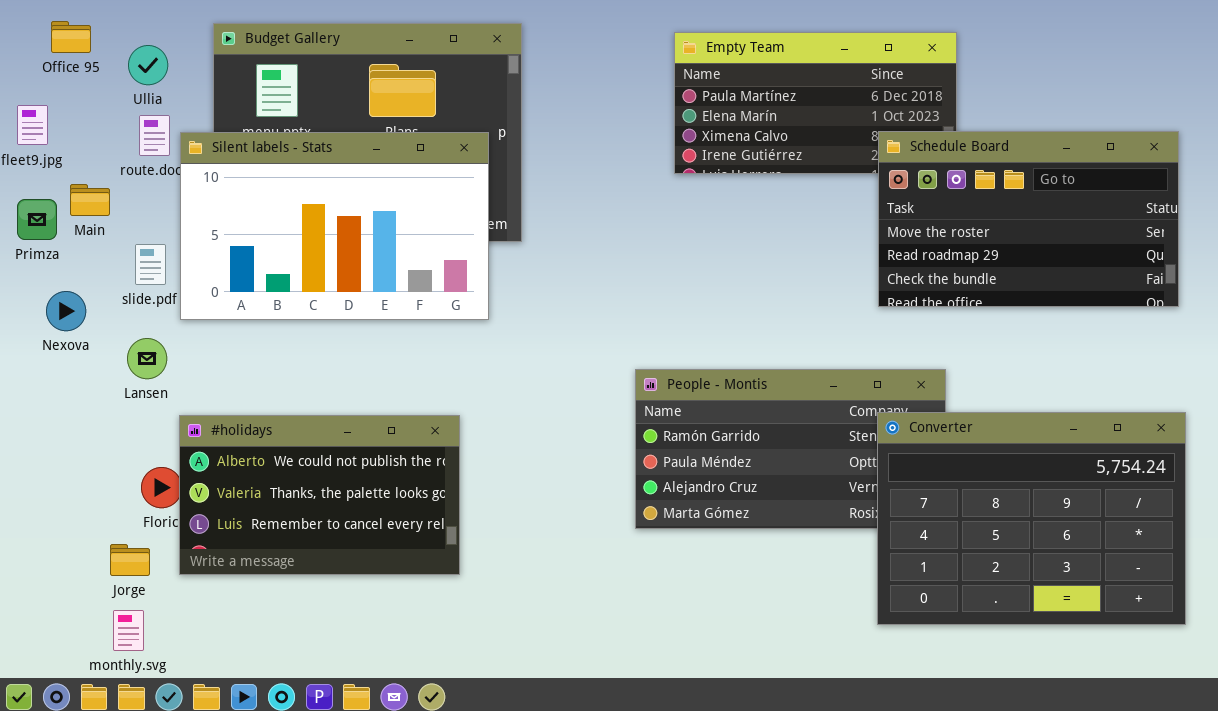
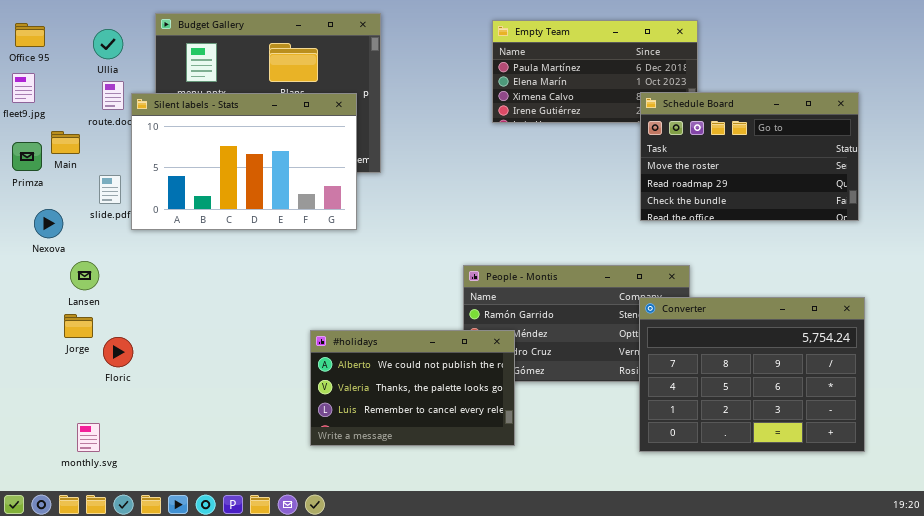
Office 95: [51,21,91,53] -> [15,23,45,47], moved
Lansen: [127,338,167,379] -> [70,261,99,290], moved
#holidays: [179,415,460,575] -> [310,330,515,446], moved
Jorge: [110,544,150,576] -> [64,314,93,338], moved
monthly.svg: [113,610,144,651] -> [77,423,100,452], moved

